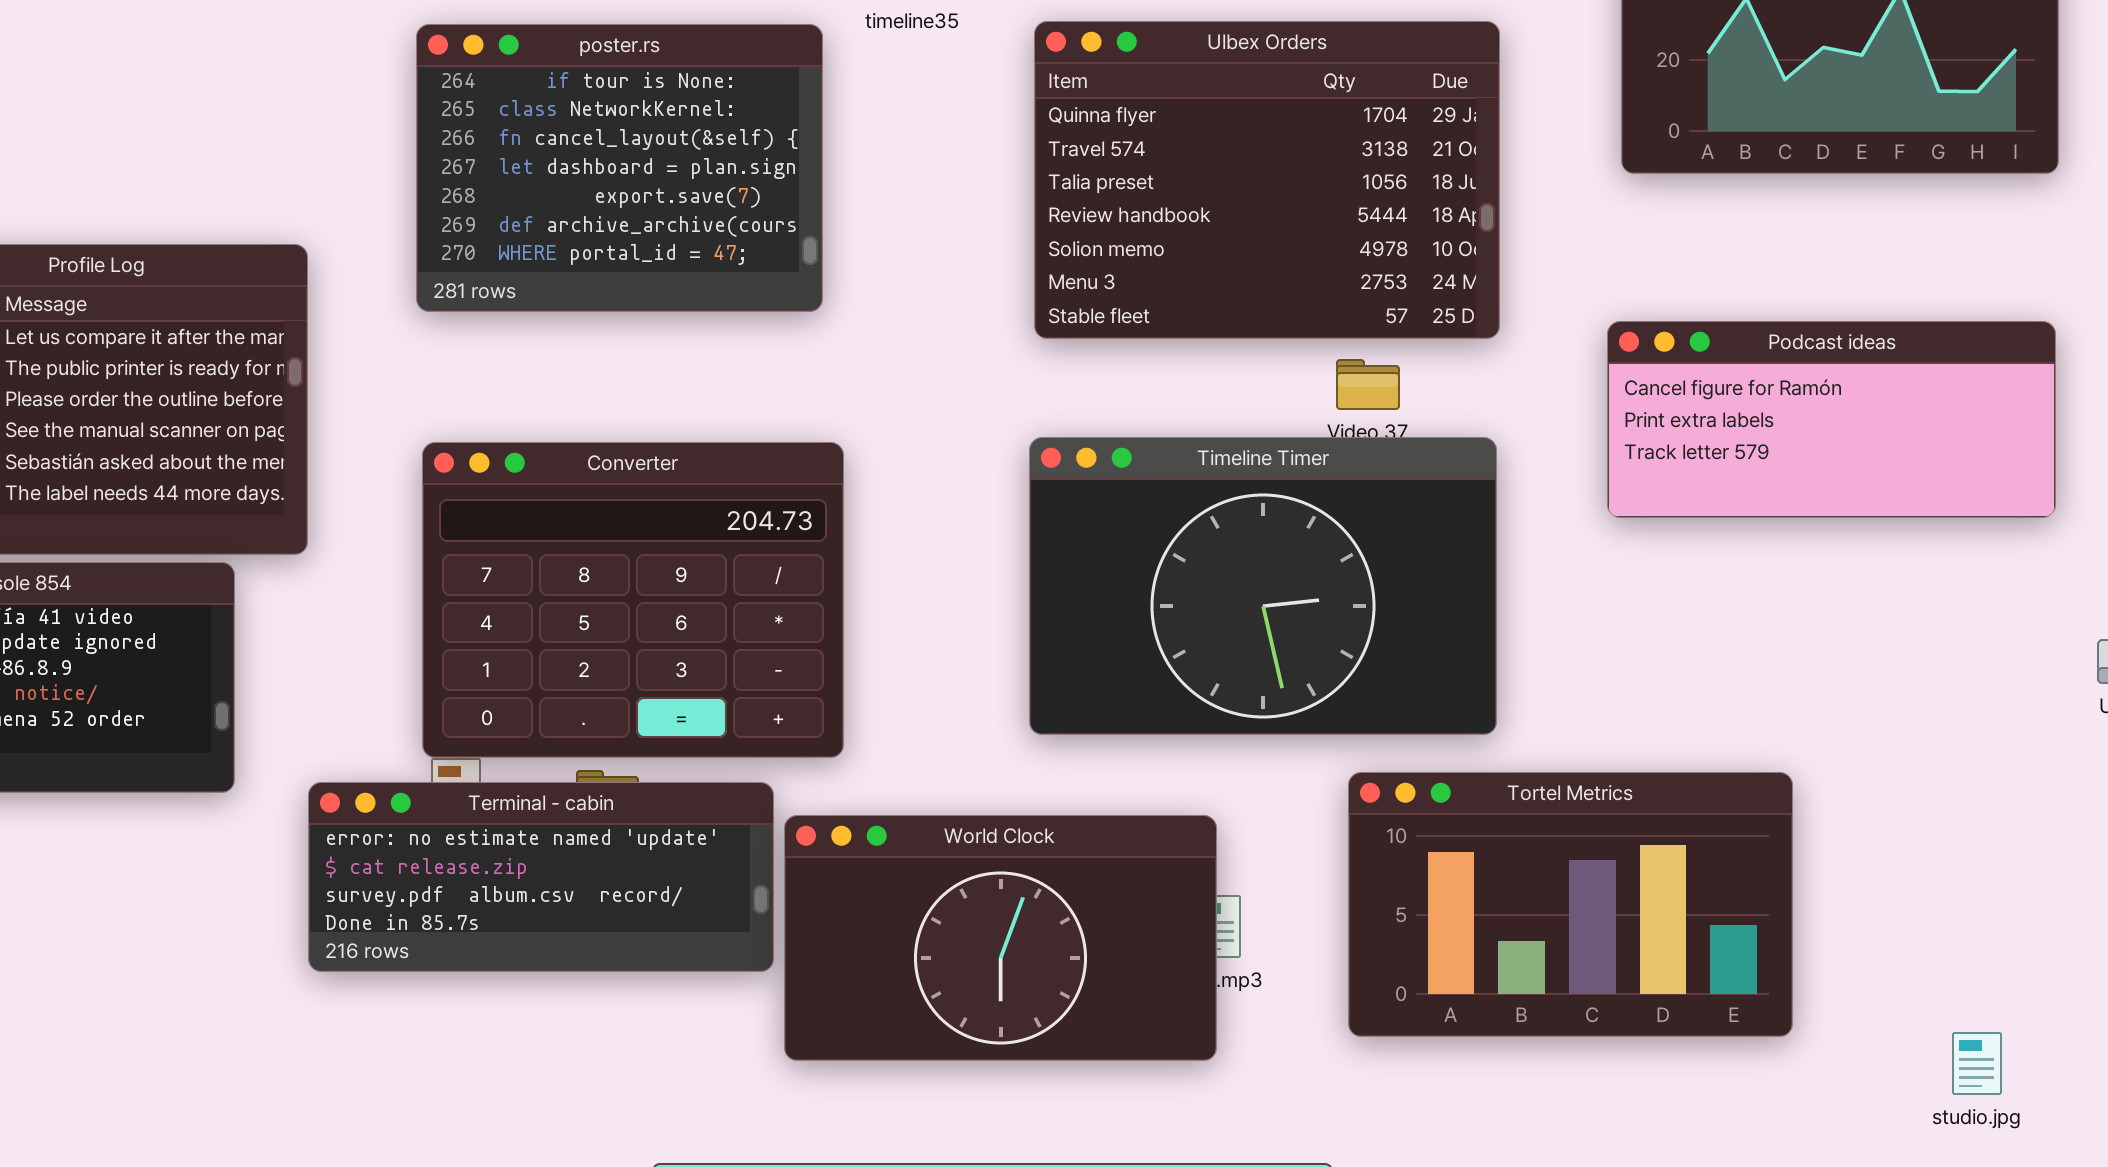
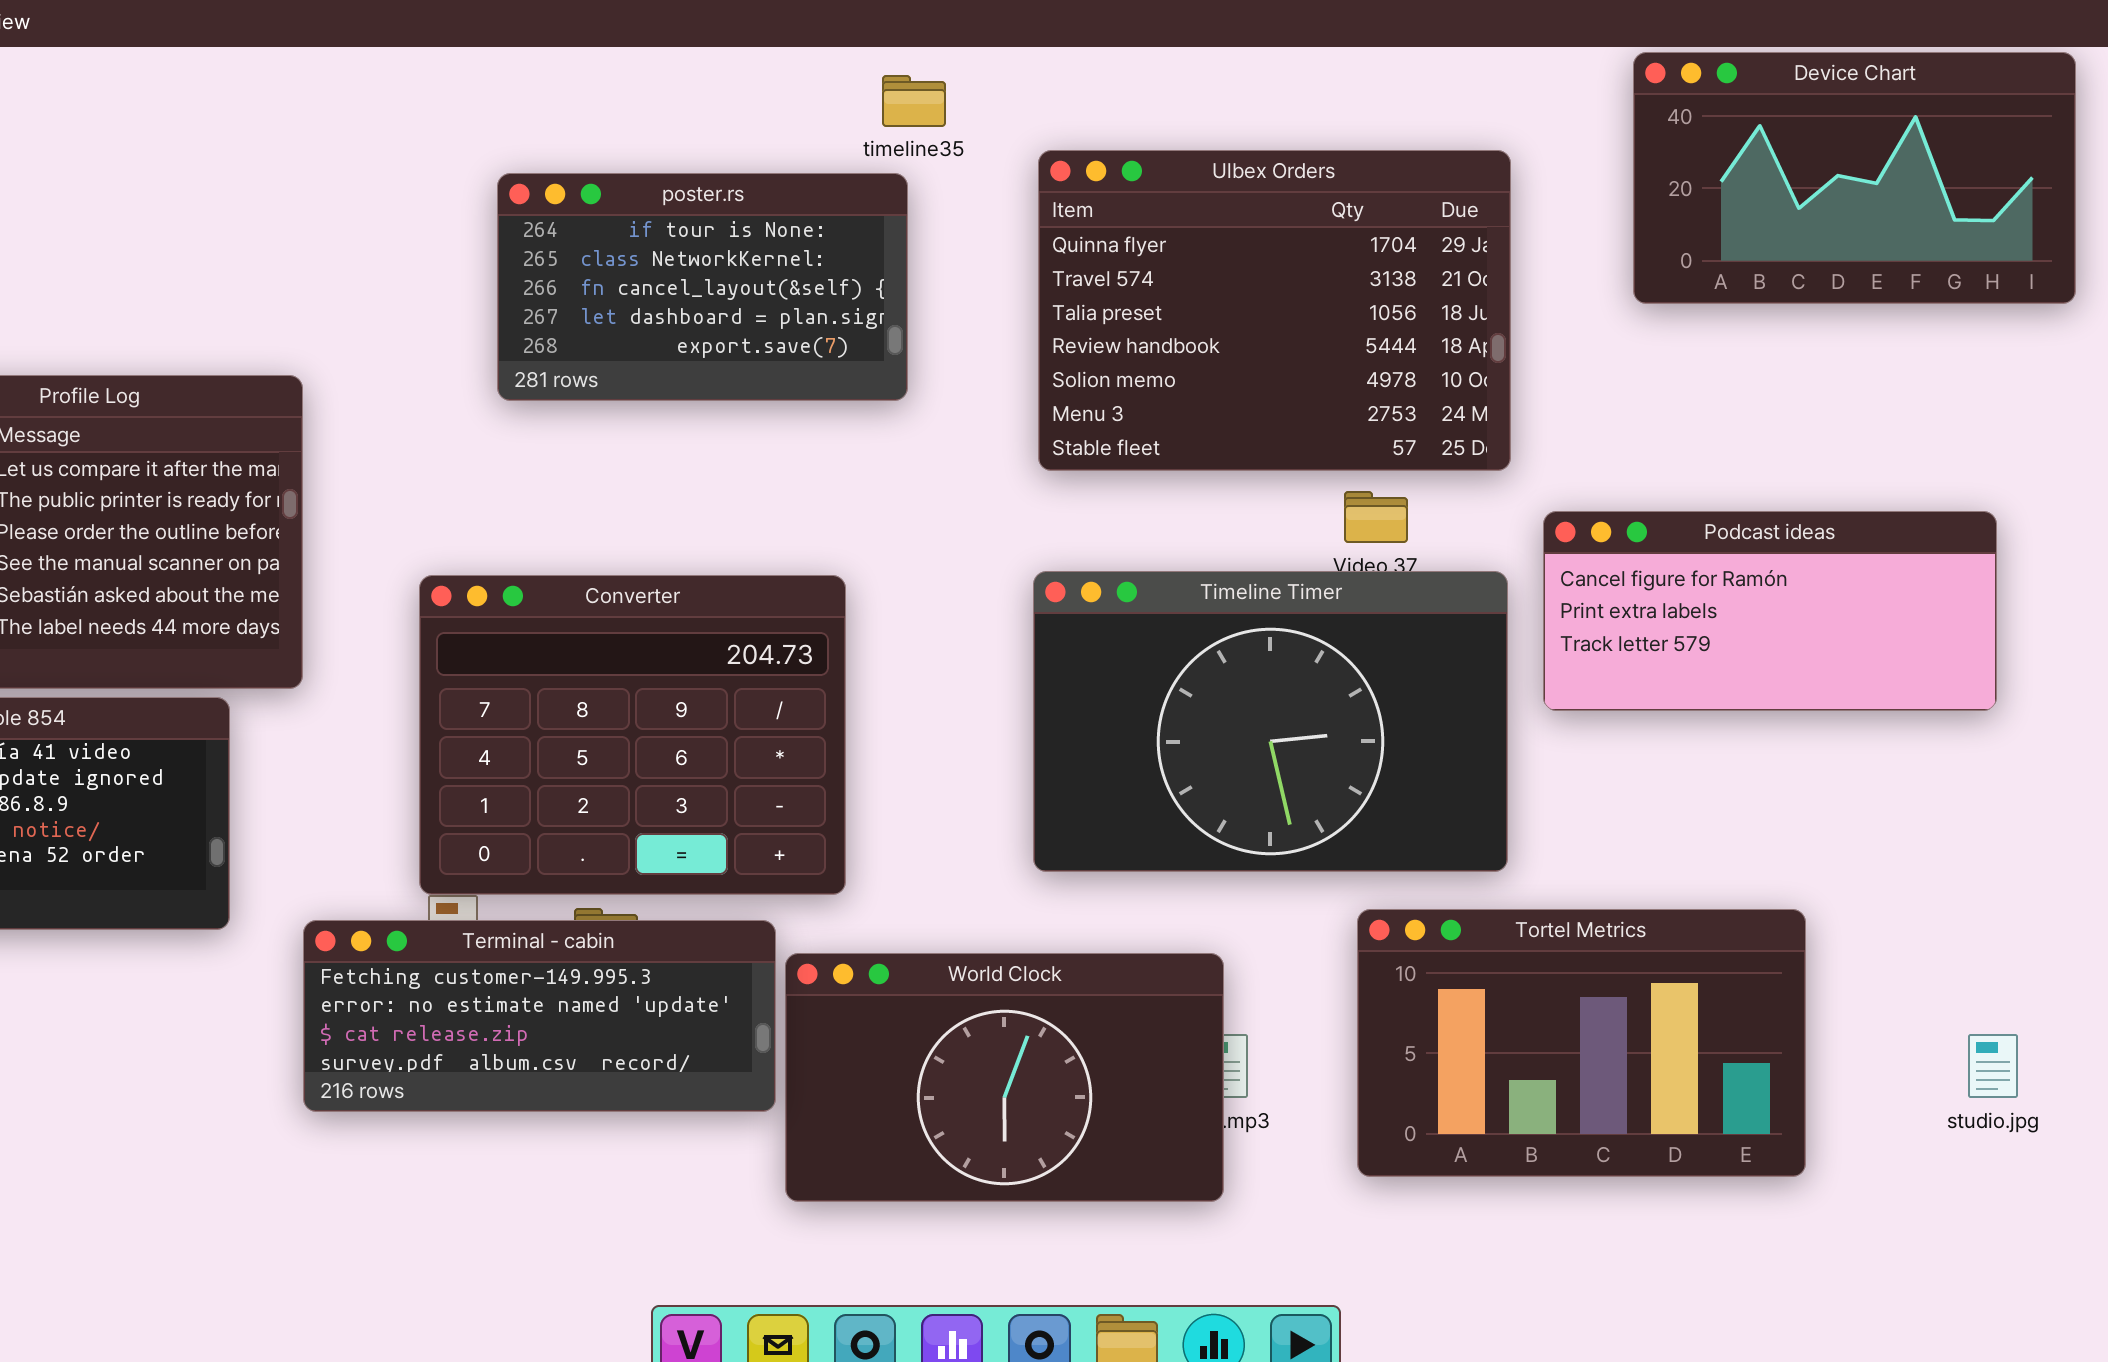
poster.rs: [416,24,823,312] -> [497,173,908,401], moved, resized
Podcast ideas: [1607,321,2056,518] -> [1543,511,1997,711], moved
Terminal - cabin: [308,782,774,972] -> [303,920,776,1112], scrolled up 1 row
studio.jpg: [1952,1032,2002,1095] -> [1968,1034,2018,1098], moved

